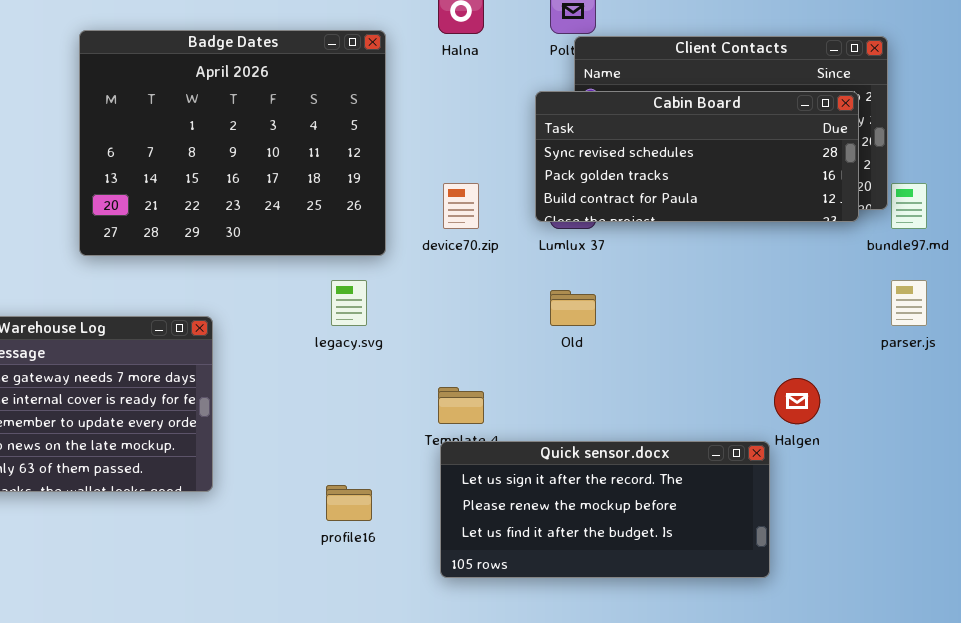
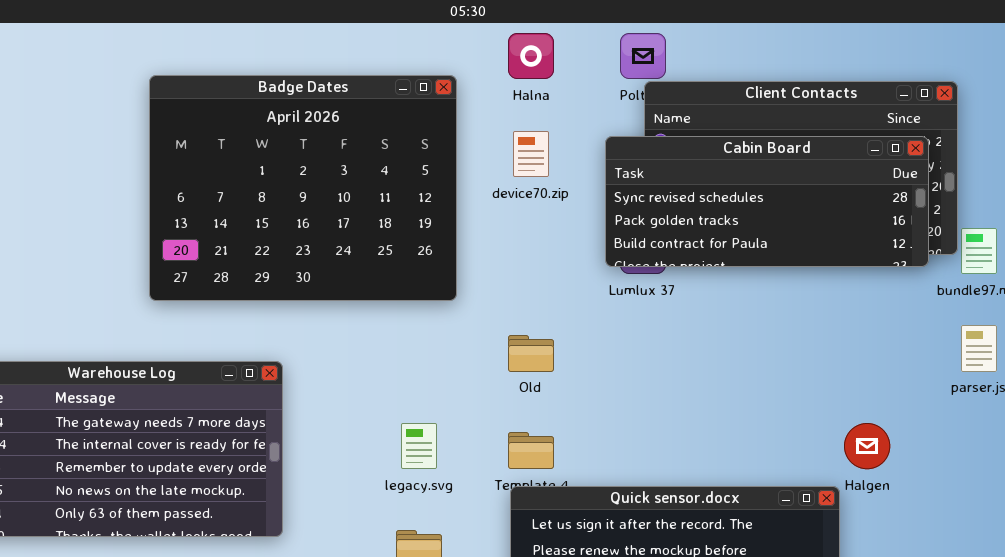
device70.zip: [443,183,479,229] -> [513,131,549,177], moved
legacy.svg: [331,280,367,326] -> [401,423,437,469], moved
Old: [550,290,596,326] -> [508,335,554,372], moved

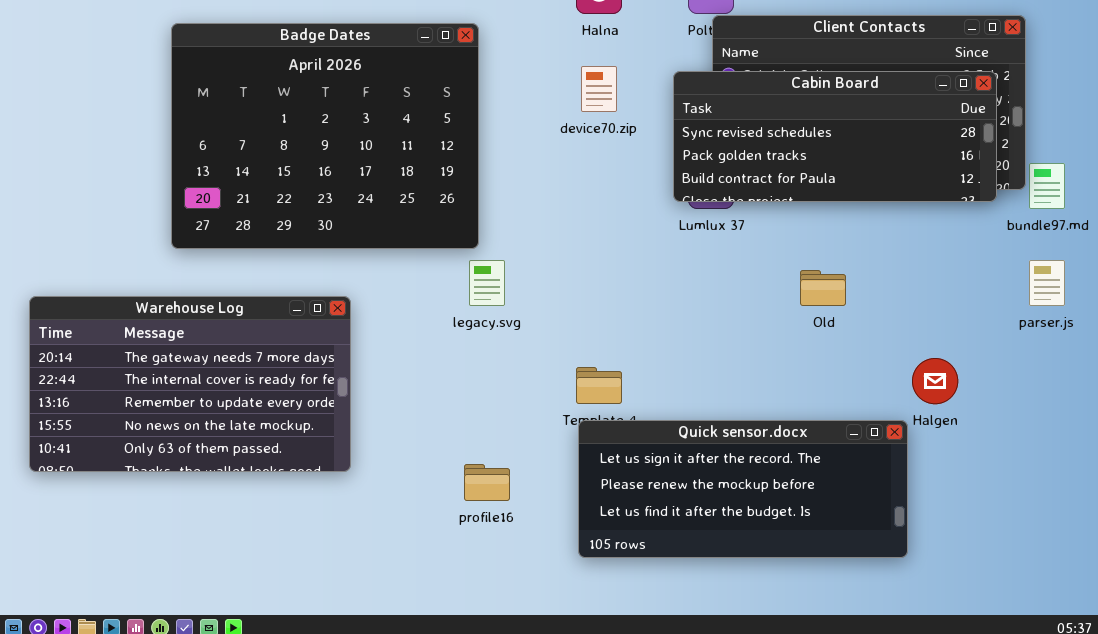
Badge Dates: [149,75,457,301] -> [171,23,479,249], moved
Old: [508,335,554,372] -> [800,270,846,306], moved
legacy.svg: [401,423,437,469] -> [469,260,505,306], moved

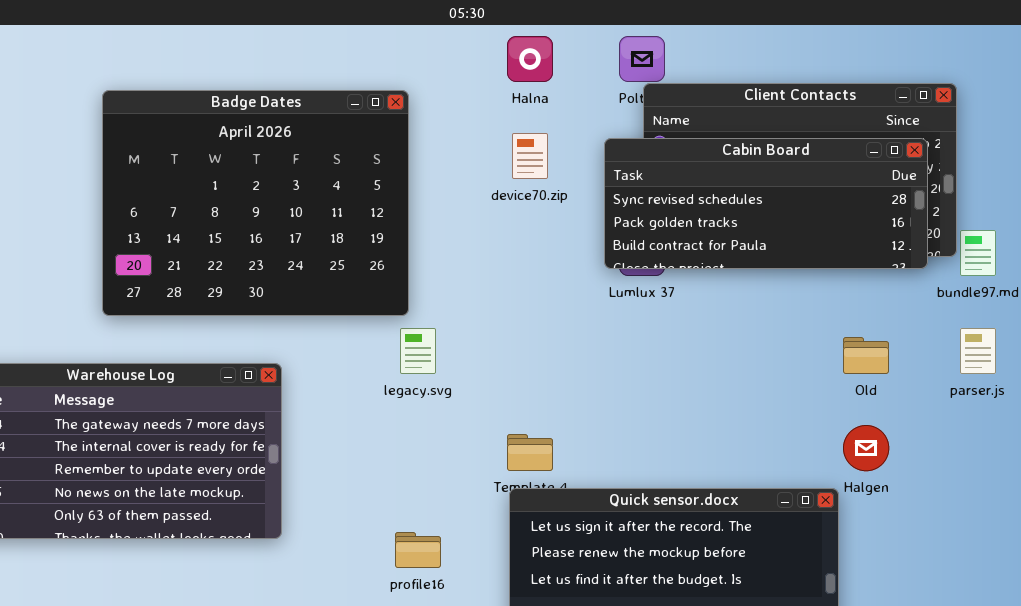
Old: [800,270,846,306] -> [843,337,889,374], moved

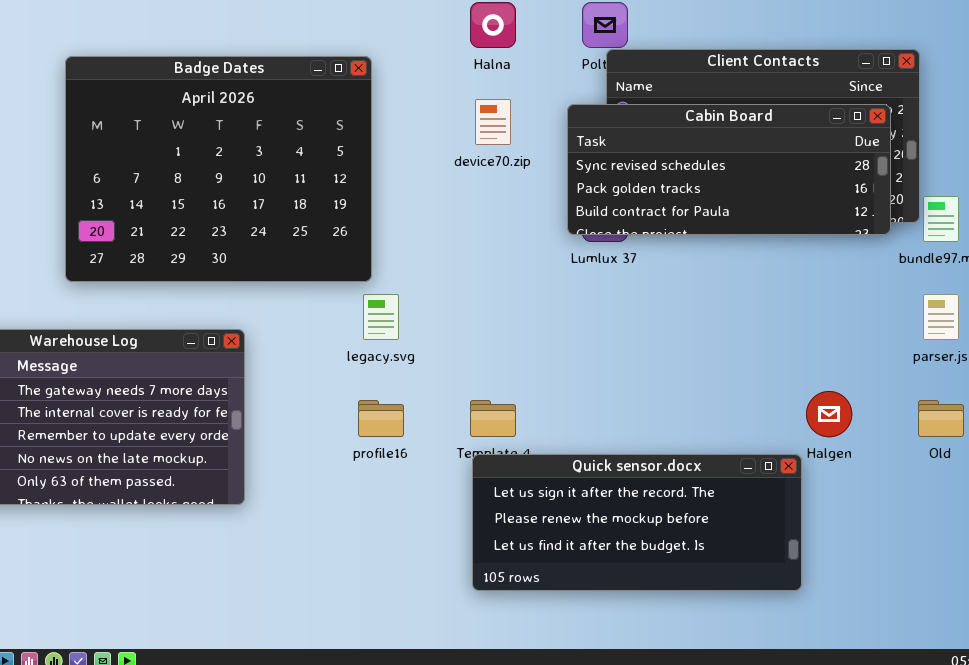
Old: [843,337,889,374] -> [918,400,964,437], moved
profile16: [395,532,441,568] -> [358,400,404,437], moved

